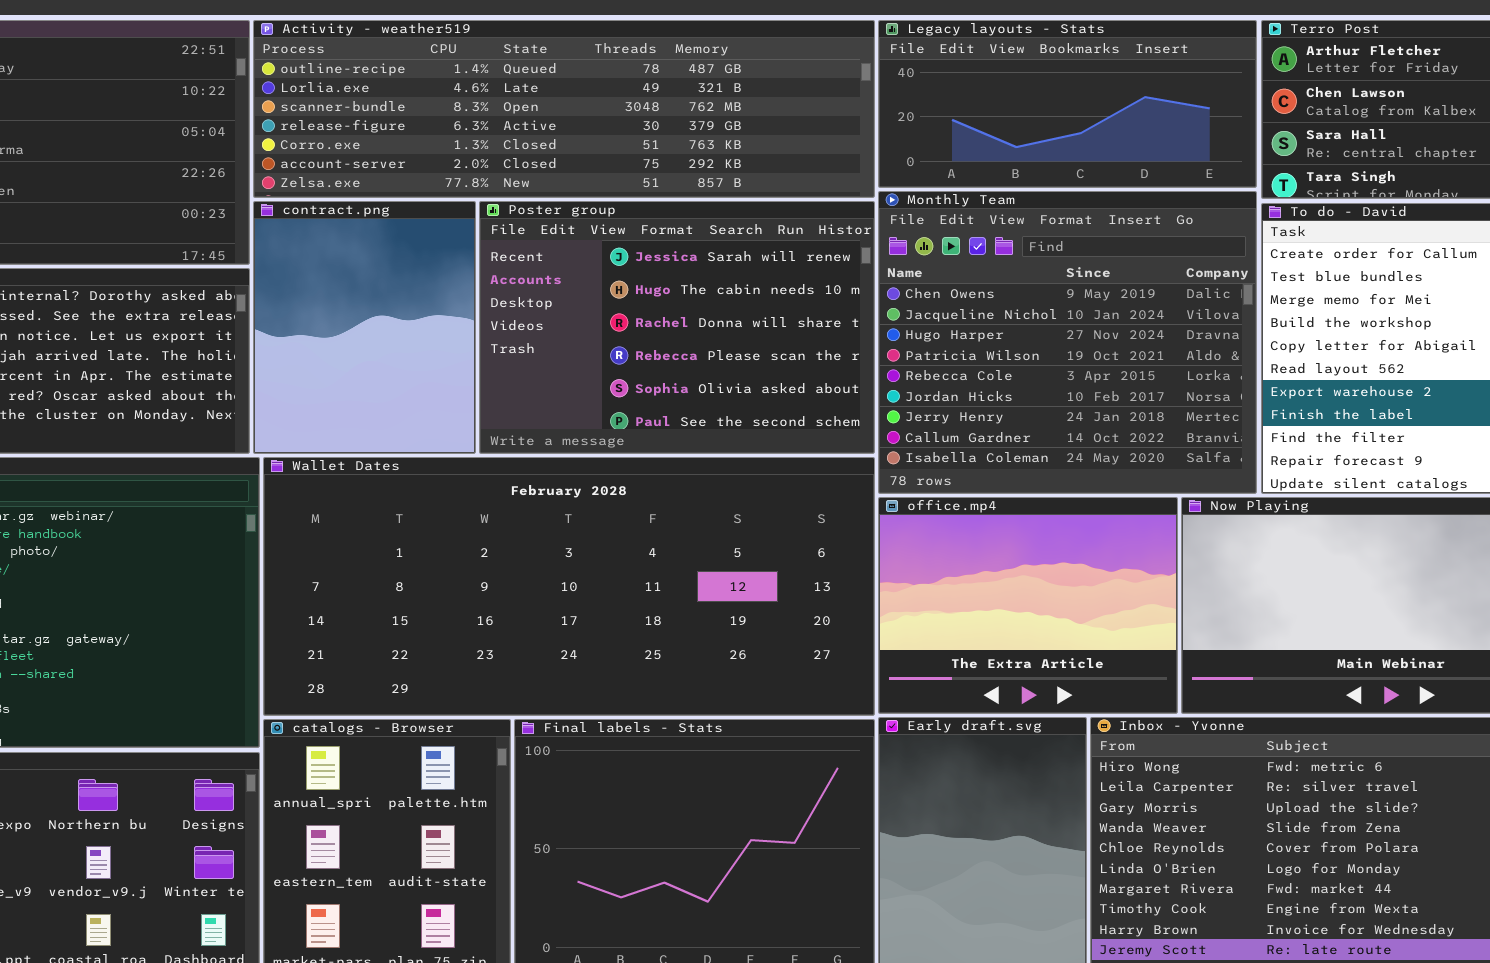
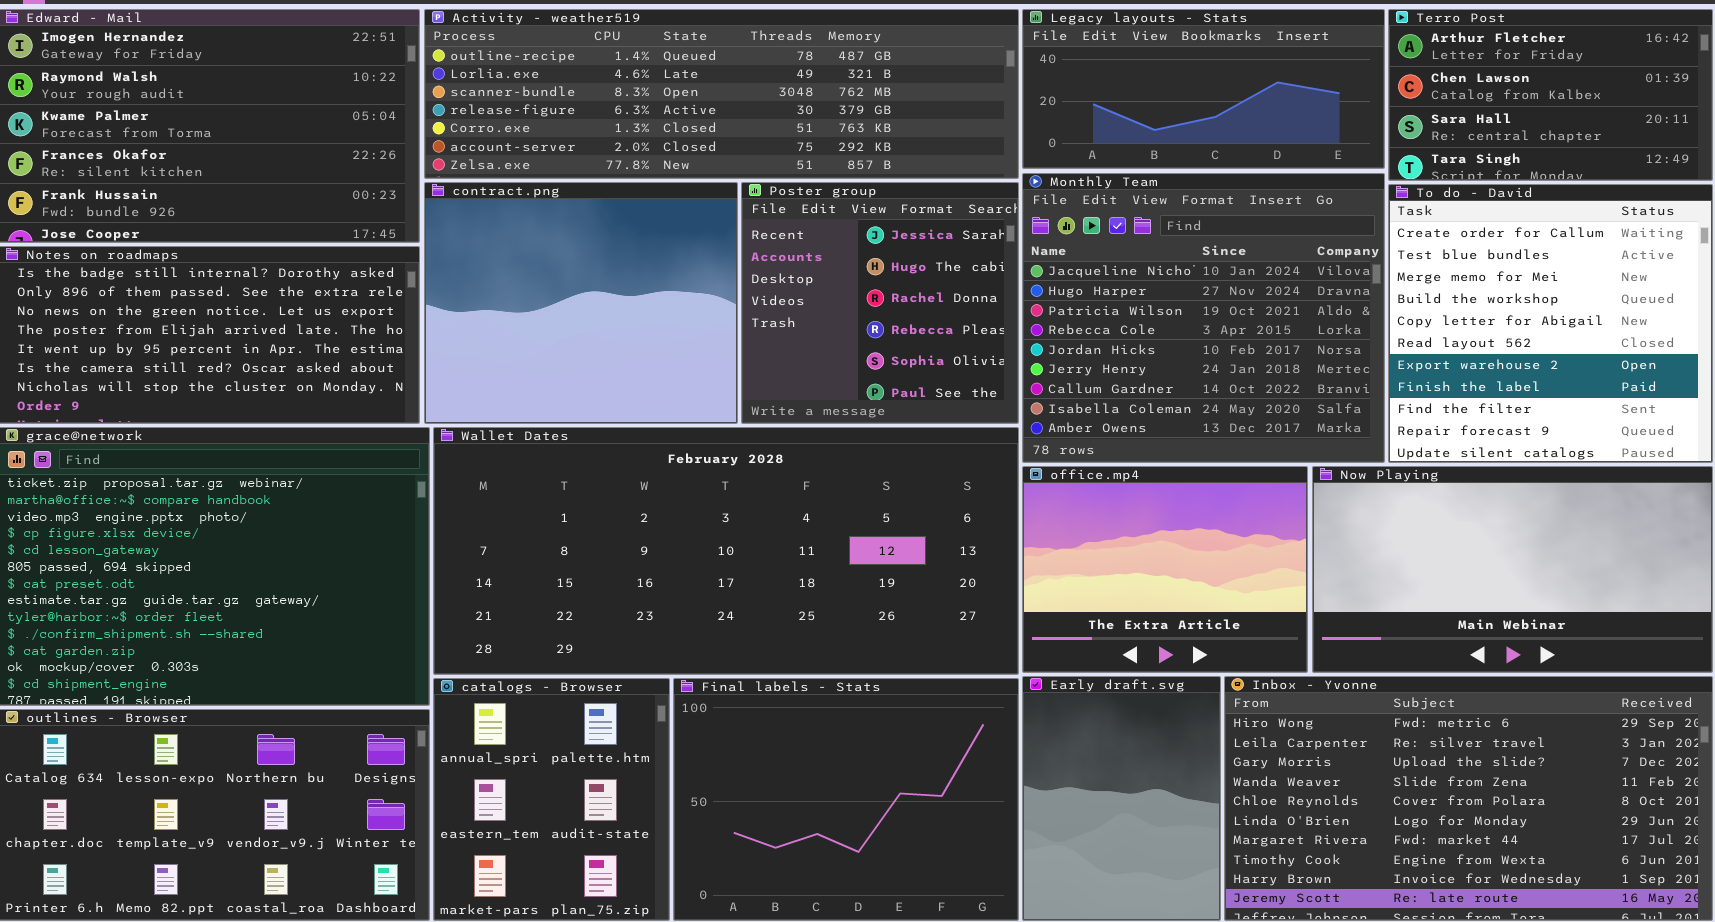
Monthly Team: [878,191,1257,494] -> [1022,173,1385,463], scrolled down 1 row
contract.png: [253,201,476,454] -> [424,182,738,424], resized
Poster group: [479,201,875,454] -> [741,182,1019,424], resized

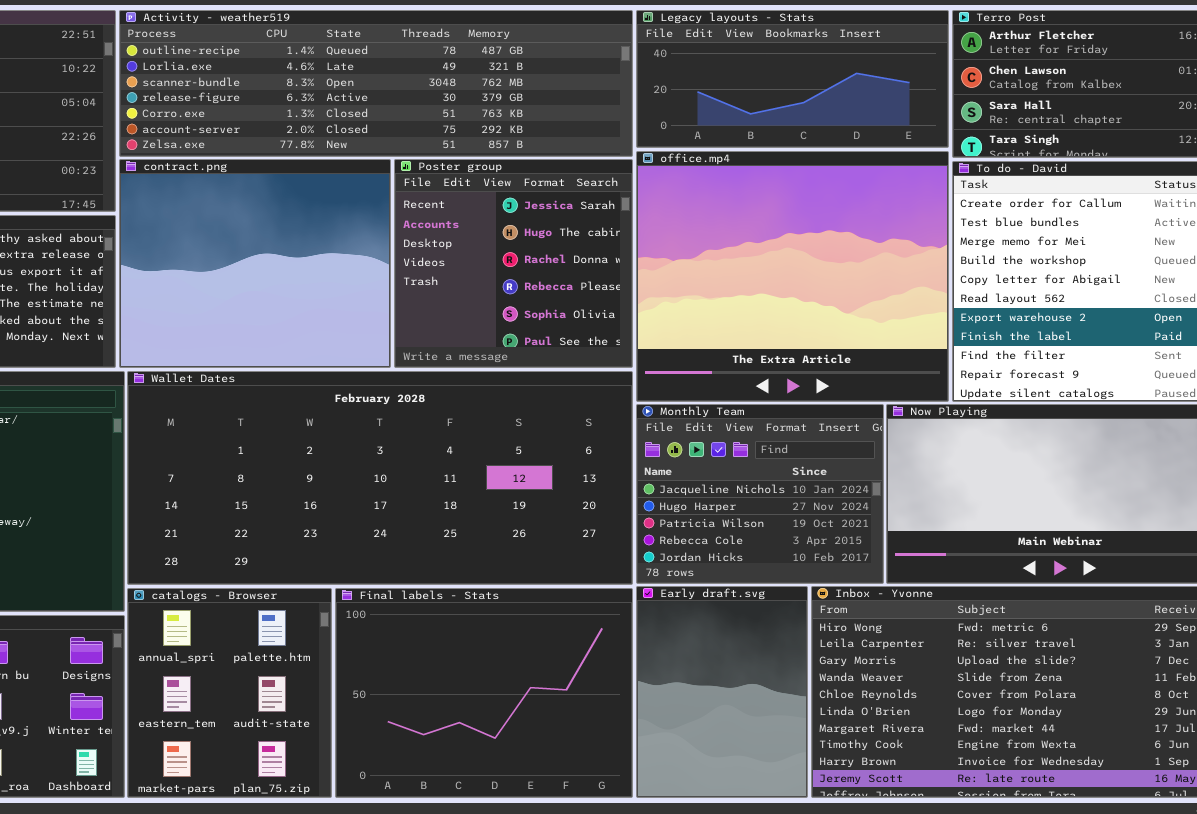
Monthly Team: [1022,173,1385,463] -> [636,404,884,584], moved, resized
office.mp4: [1022,466,1308,673] -> [636,151,949,402], moved, resized

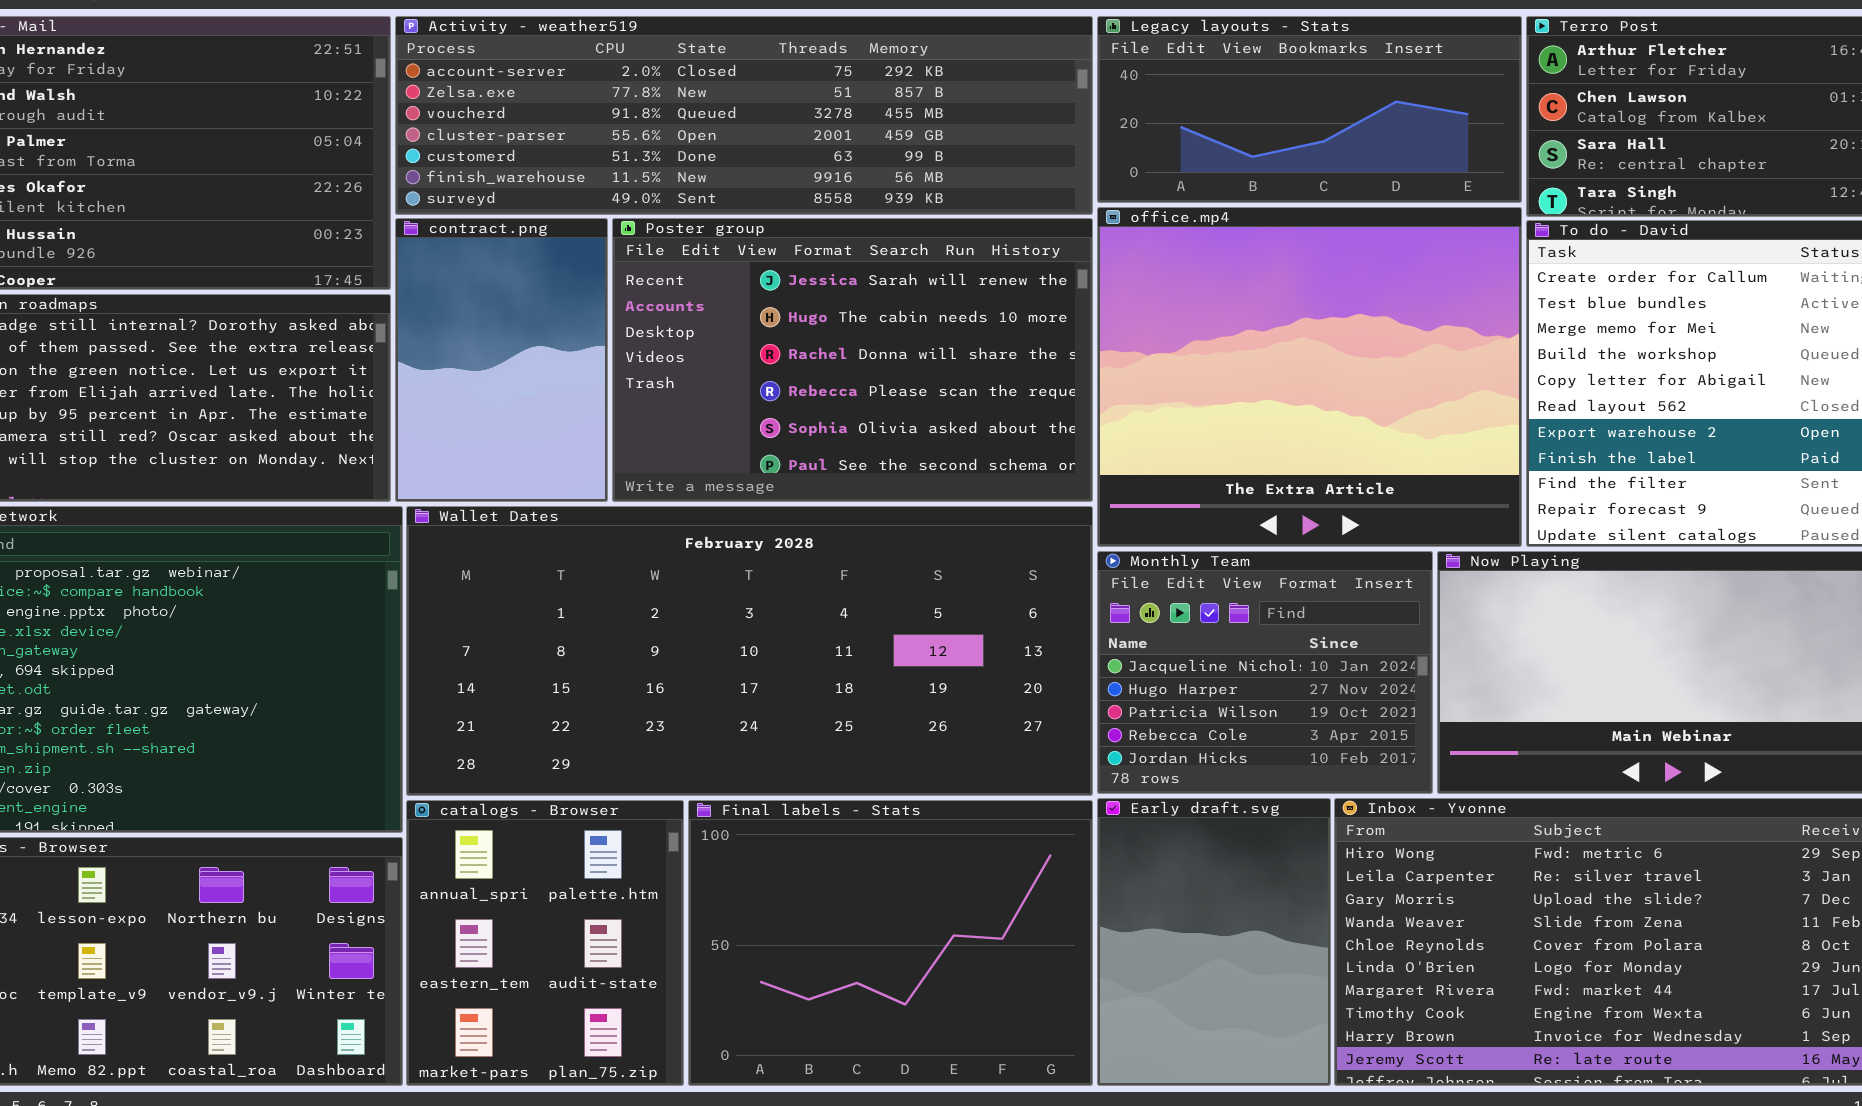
Activity - weather519: [119,10,633,157] -> [395,16,1093,215], scrolled down 5 rows
contract.png: [119,159,391,368] -> [395,218,608,502], resized
Poster group: [394,159,633,368] -> [612,218,1093,502], resized

